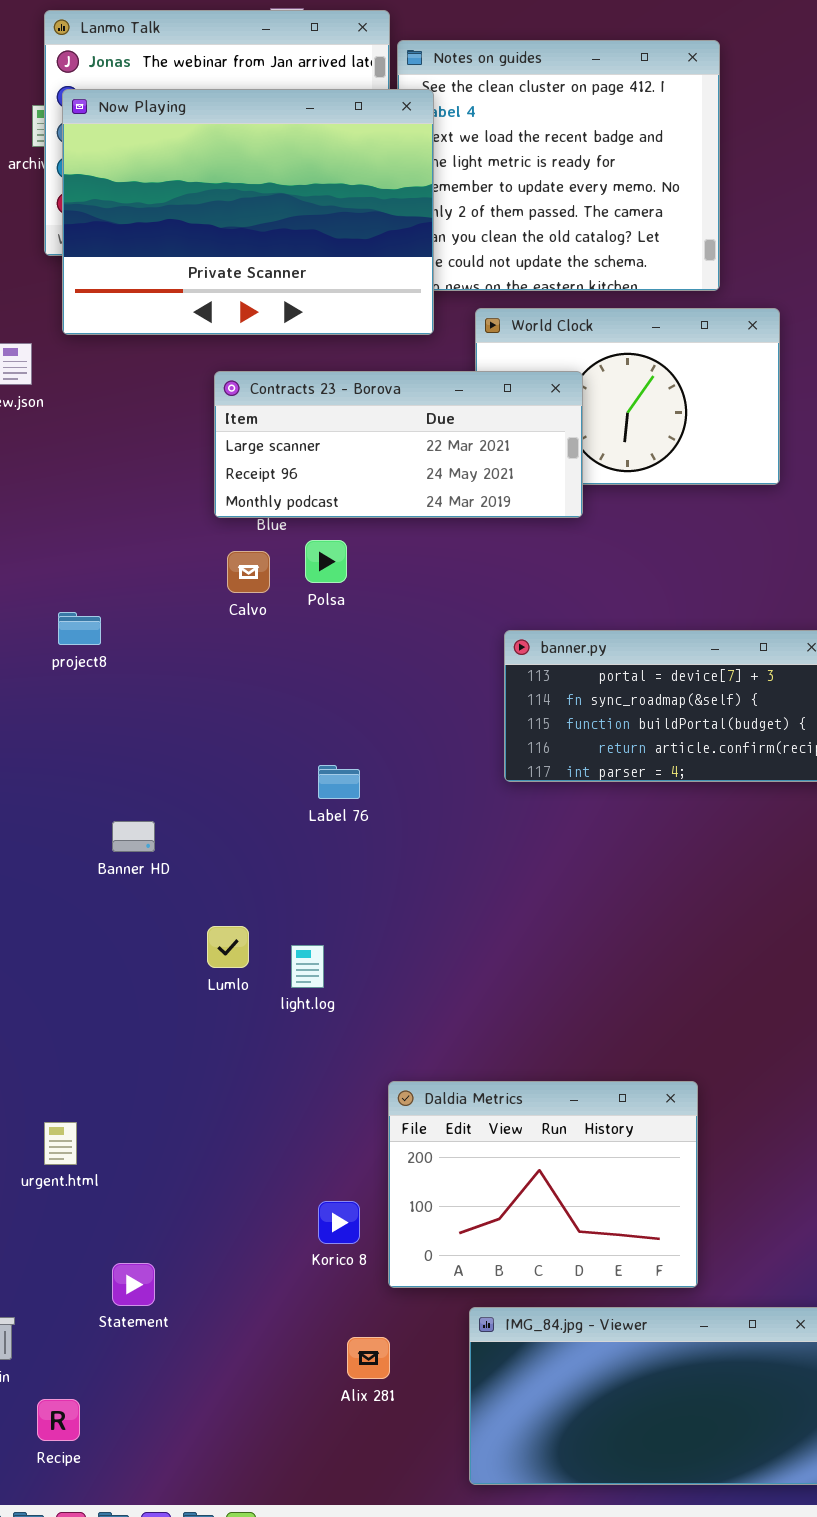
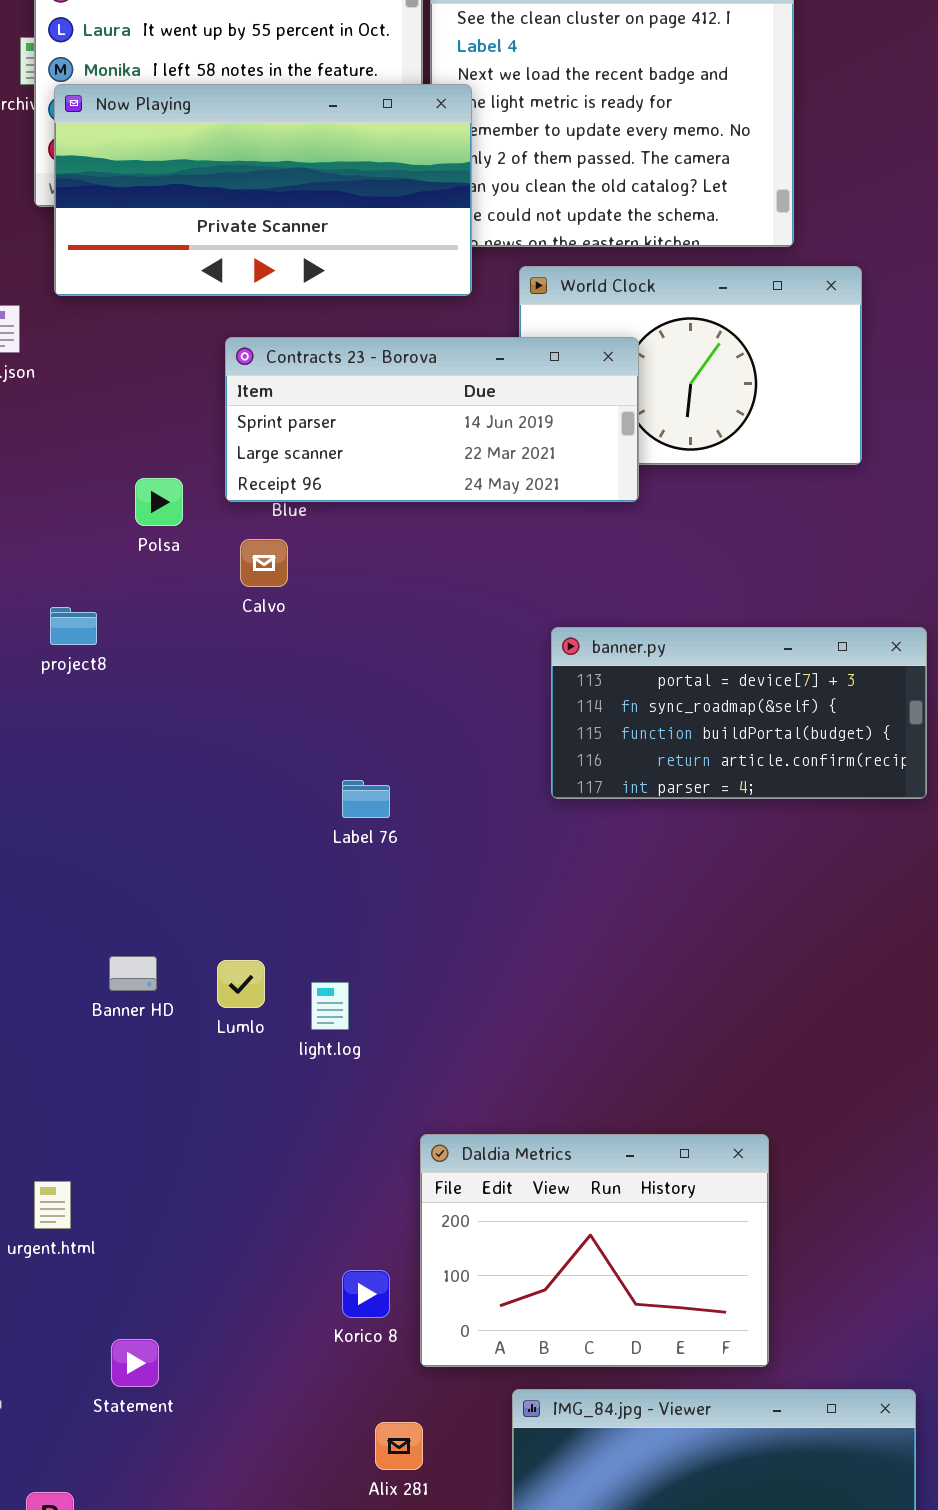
Now Playing: [62,89,434,335] -> [54,84,472,296], resized
Contracts 23 - Borova: [214,371,583,518] -> [225,337,639,502], scrolled up 1 row
Polsa: [305,540,347,583] -> [135,478,183,526], moved
Banner HD: [112,821,155,852] -> [109,956,157,991], moved

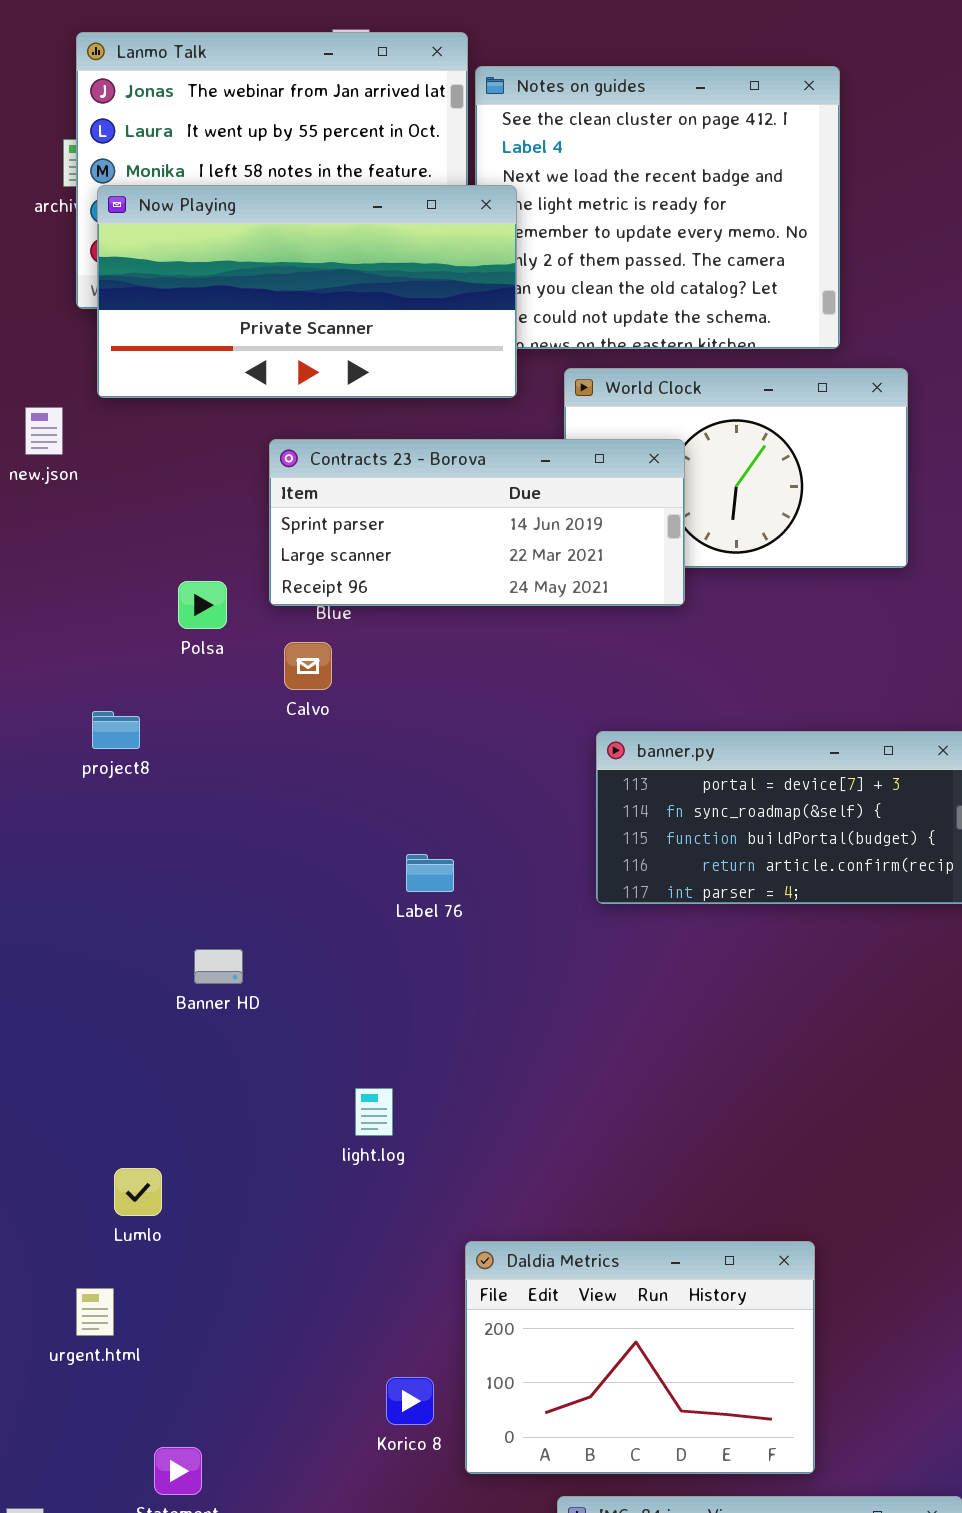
Label 76: [342,780,390,818] -> [406,854,454,892], moved
Banner HD: [109,956,157,991] -> [194,949,243,984], moved
Lumlo: [217,960,265,1008] -> [114,1168,162,1216], moved

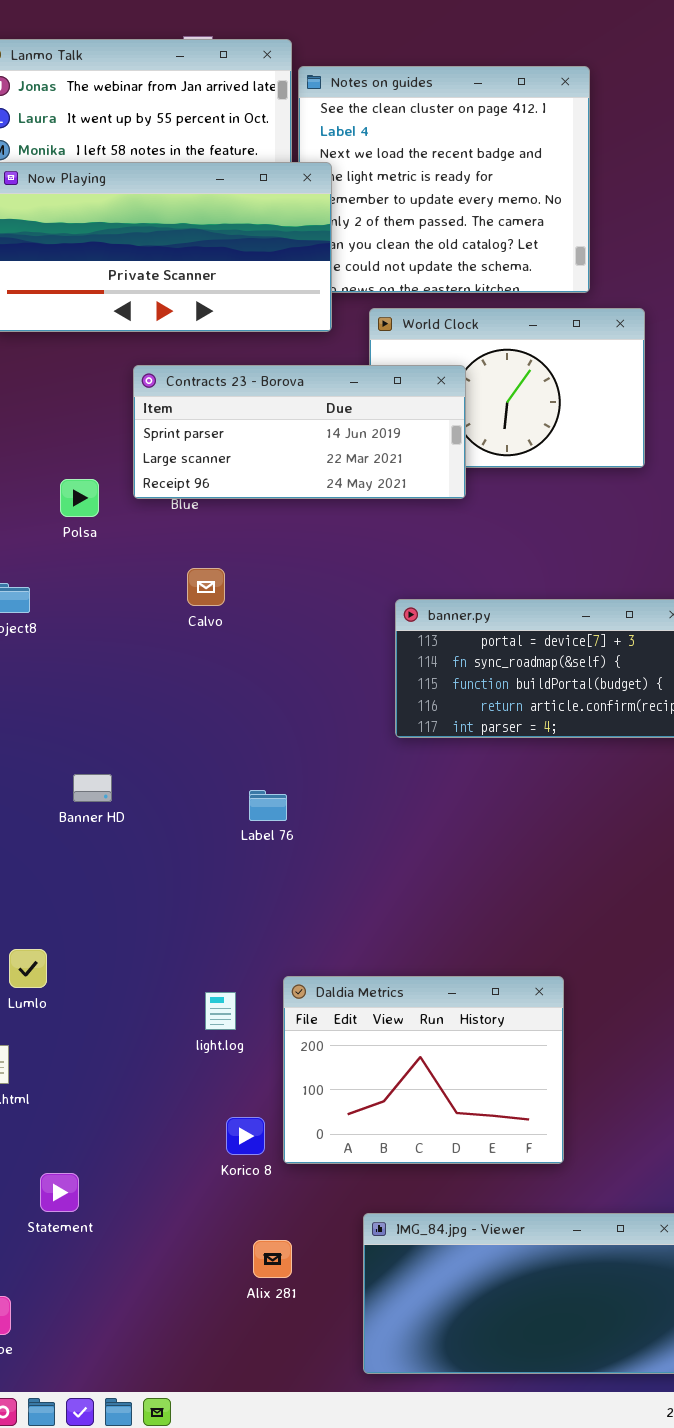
Calvo: [284,642,332,690] -> [187,568,225,606], moved
Label 76: [406,854,454,892] -> [249,790,287,821], moved
light.log: [355,1088,393,1136] -> [205,992,236,1030], moved
Daldia Metrics: [465,1241,815,1474] -> [283,976,564,1164], moved

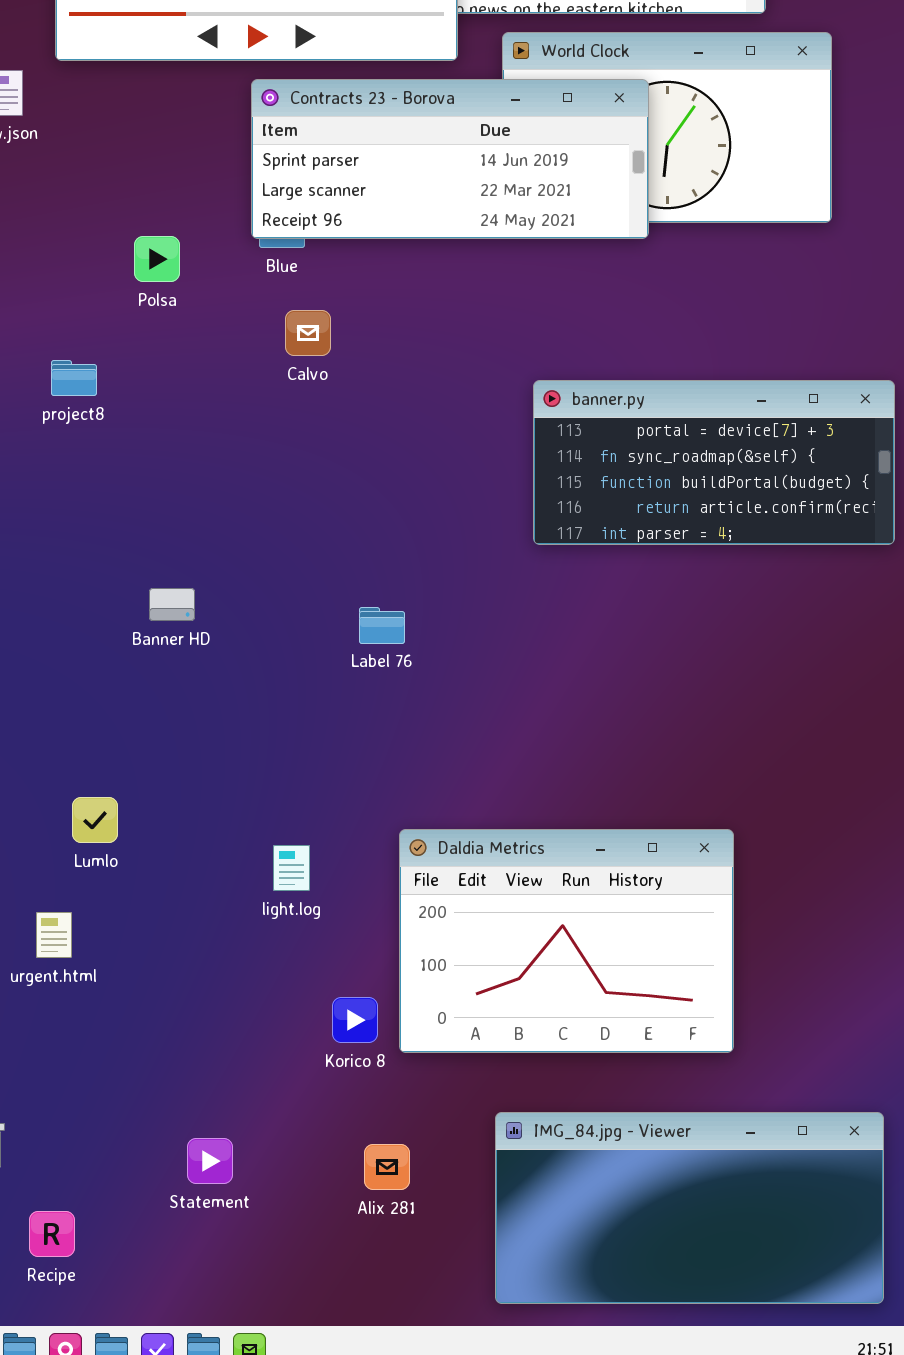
Contracts 23 - Borova: [133,365,466,499] -> [251,79,649,239], moved
Calvo: [187,568,225,606] -> [285,310,331,356], moved
light.log: [205,992,236,1030] -> [273,845,310,891], moved
Statement: [40,1173,79,1212] -> [187,1138,233,1184], moved

